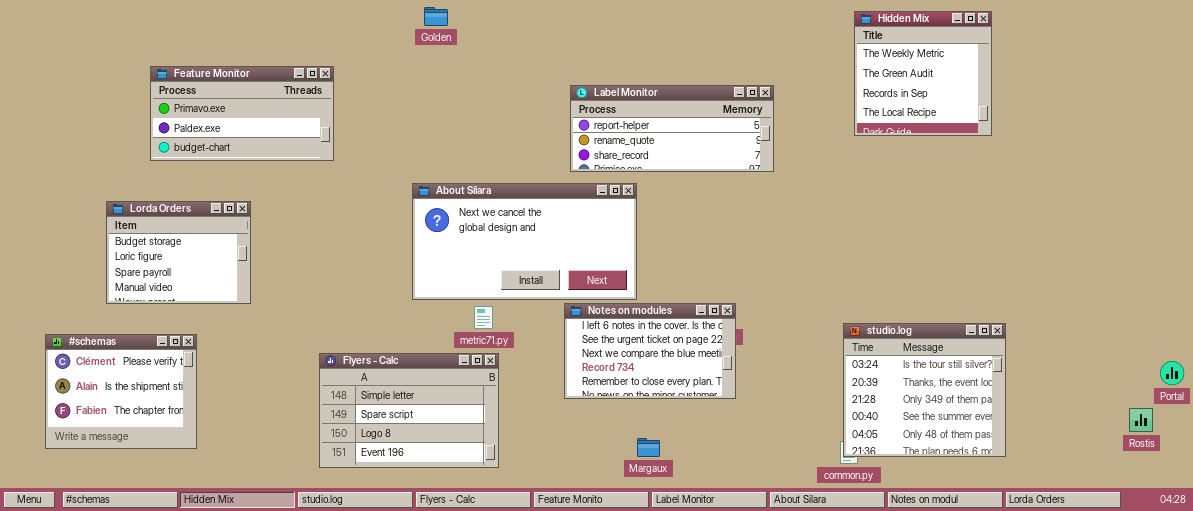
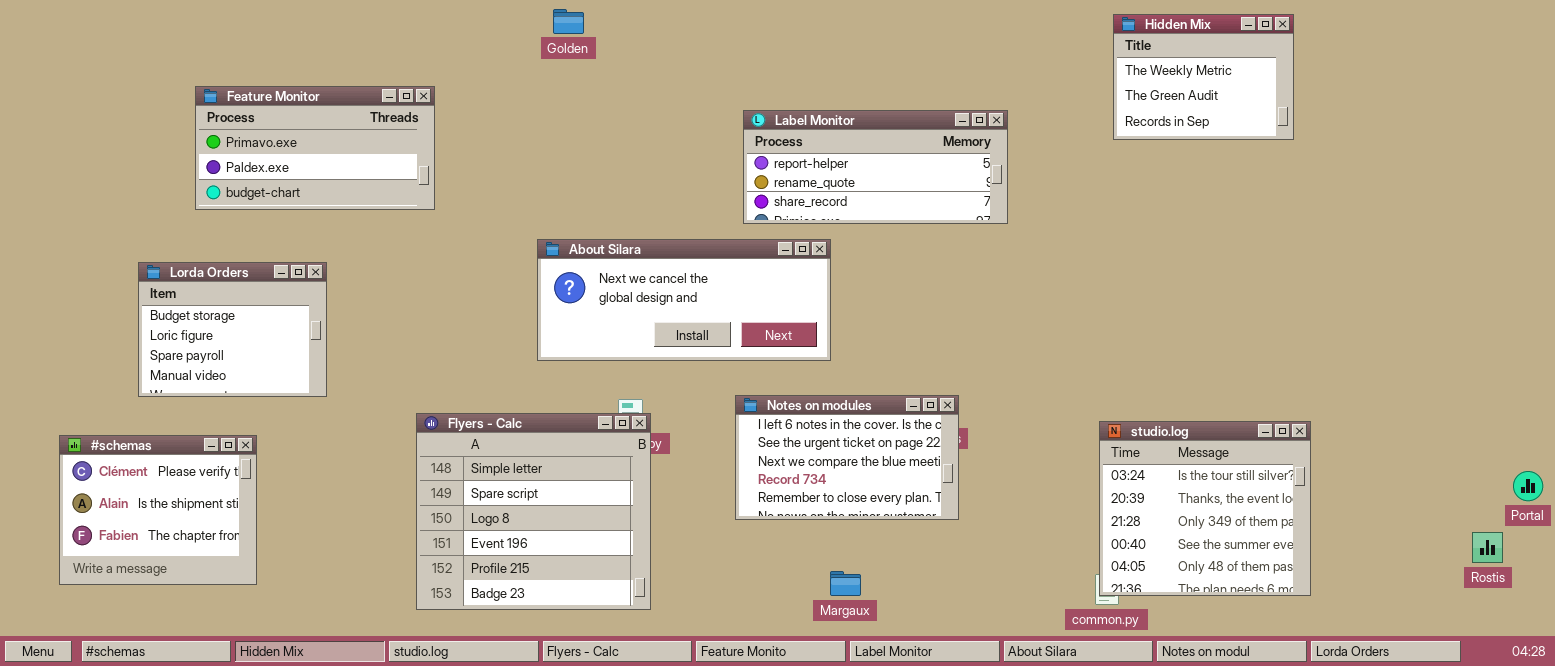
Hidden Mix: [854,11,992,136] -> [1113,14,1294,140], resized
About Silara: [412,183,637,300] -> [537,239,831,361], resized
Flyers - Calc: [319,353,499,468] -> [416,413,651,610], resized

